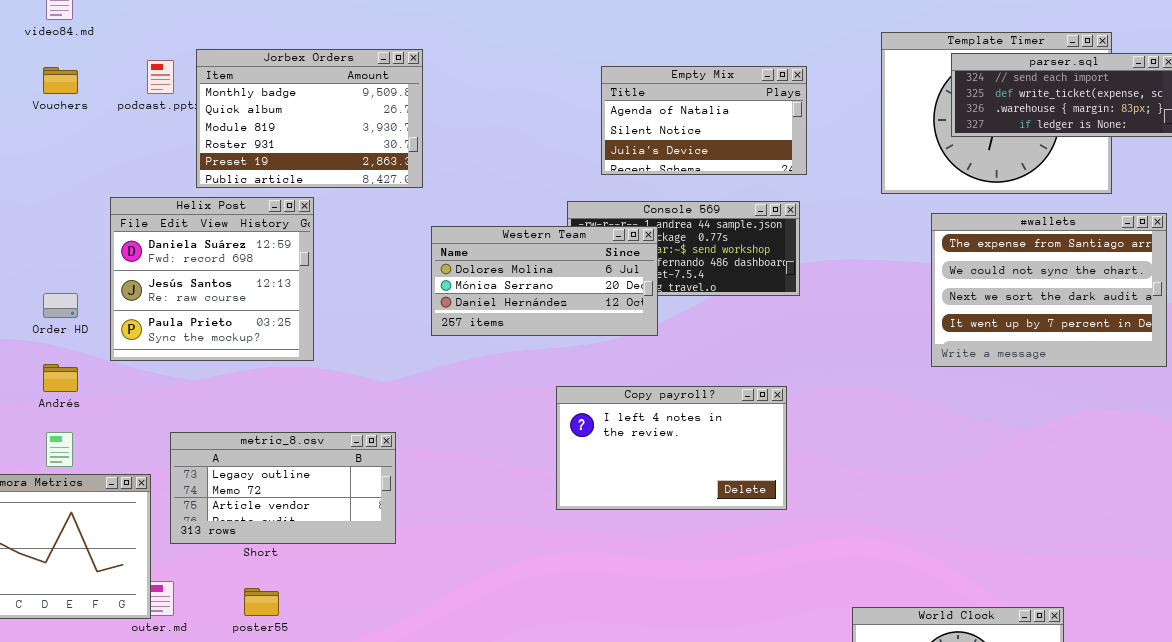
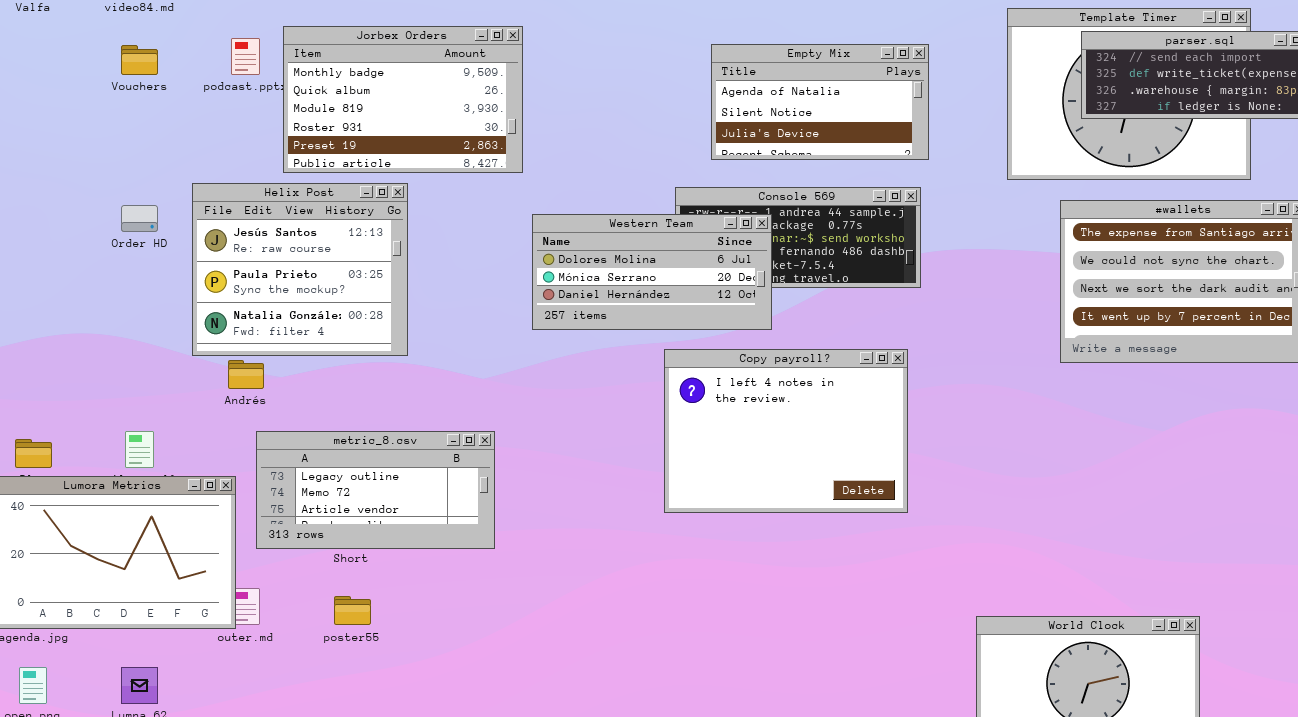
Helix Post: [110,197,314,361] -> [192,183,408,356], scrolled down 1 row
Order HD: [43,293,78,318] -> [121,205,158,232], moved
Andrés: [43,364,78,392] -> [228,360,264,389], moved
Copy payroll?: [556,386,787,510] -> [664,349,908,513], resized

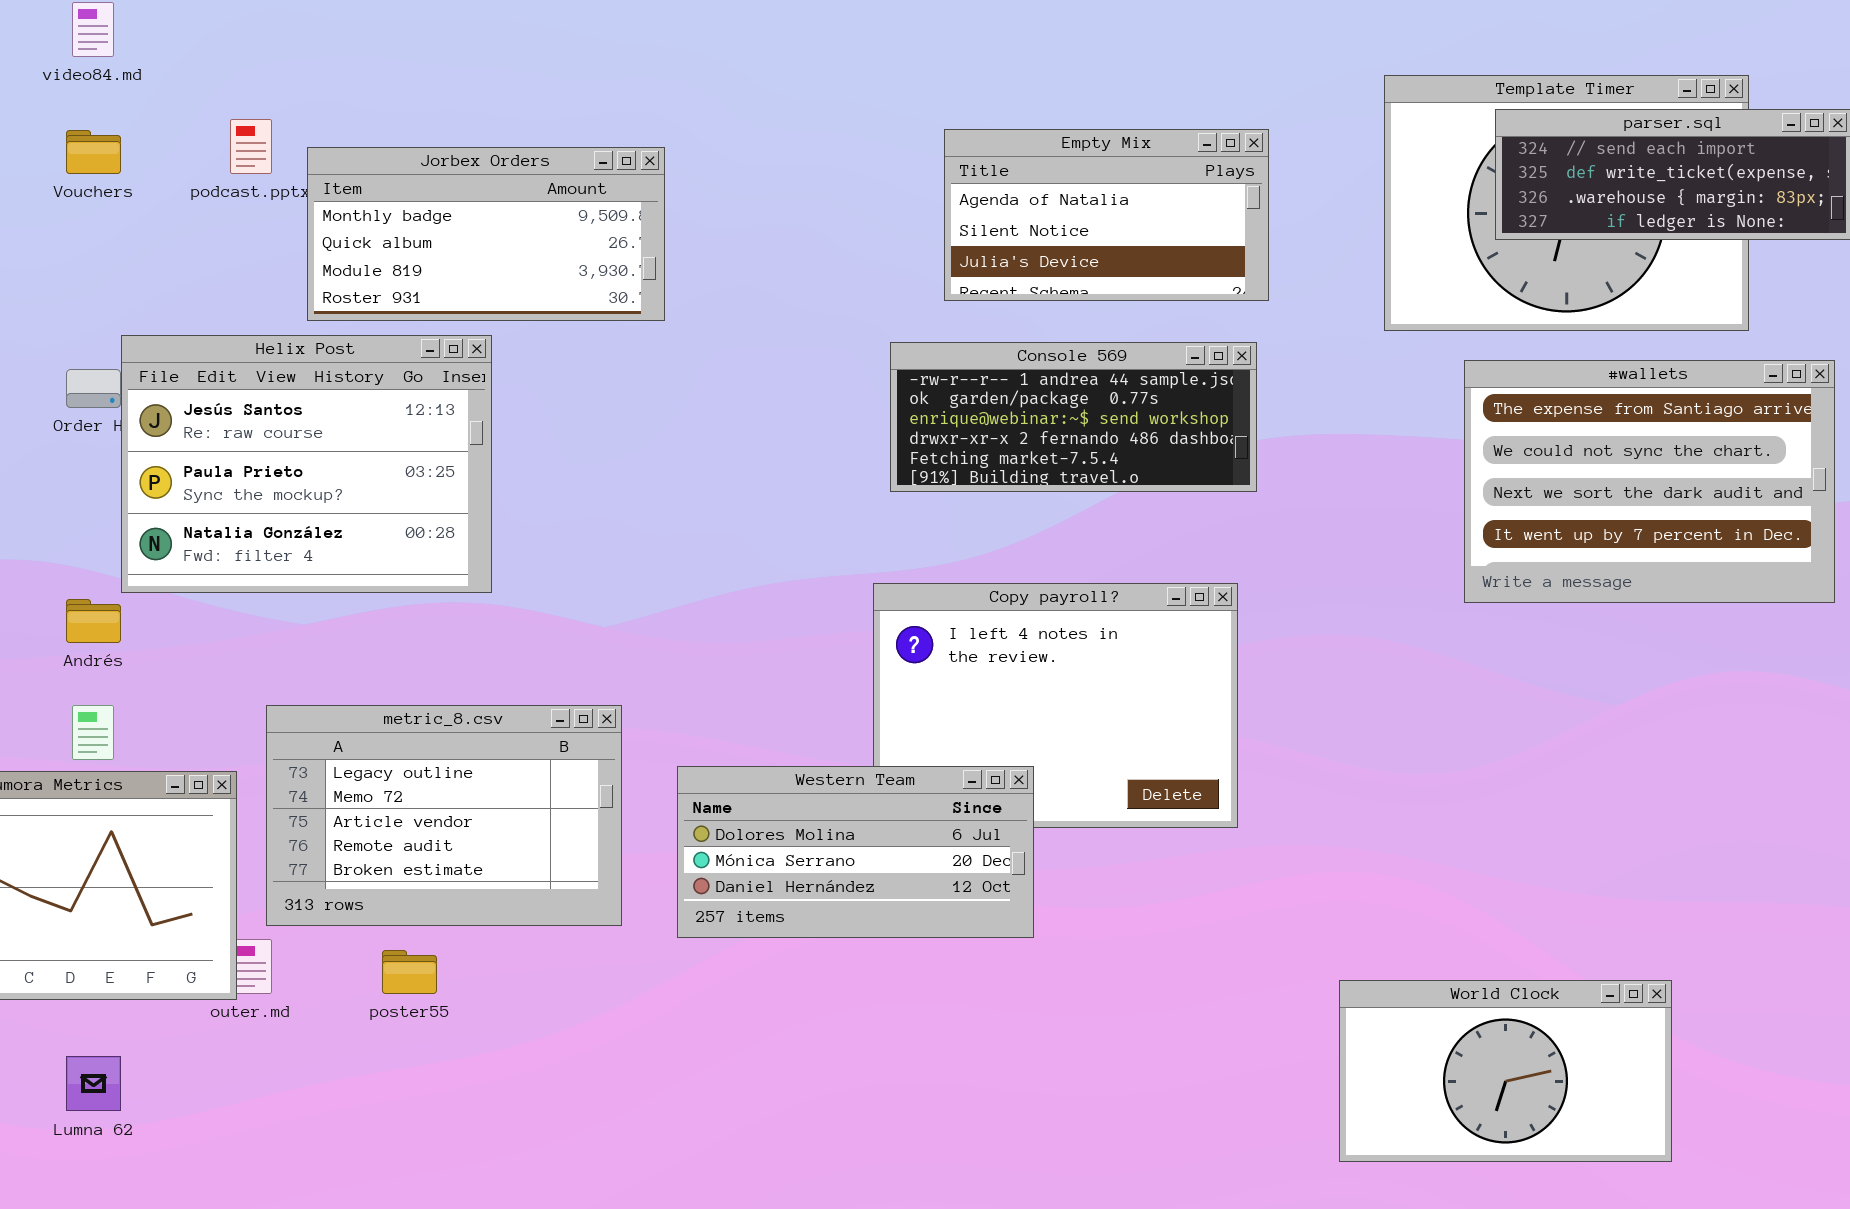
Jorbex Orders: [283,26,523,173] -> [307,147,665,321], resized
Helix Post: [192,183,408,356] -> [121,335,492,593], resized
Western Team: [532,214,772,330] -> [677,766,1034,938], moved
Andrés: [228,360,264,389] -> [66,599,121,643], moved
metric_8.csv: [256,431,495,549] -> [266,705,622,926], resized

